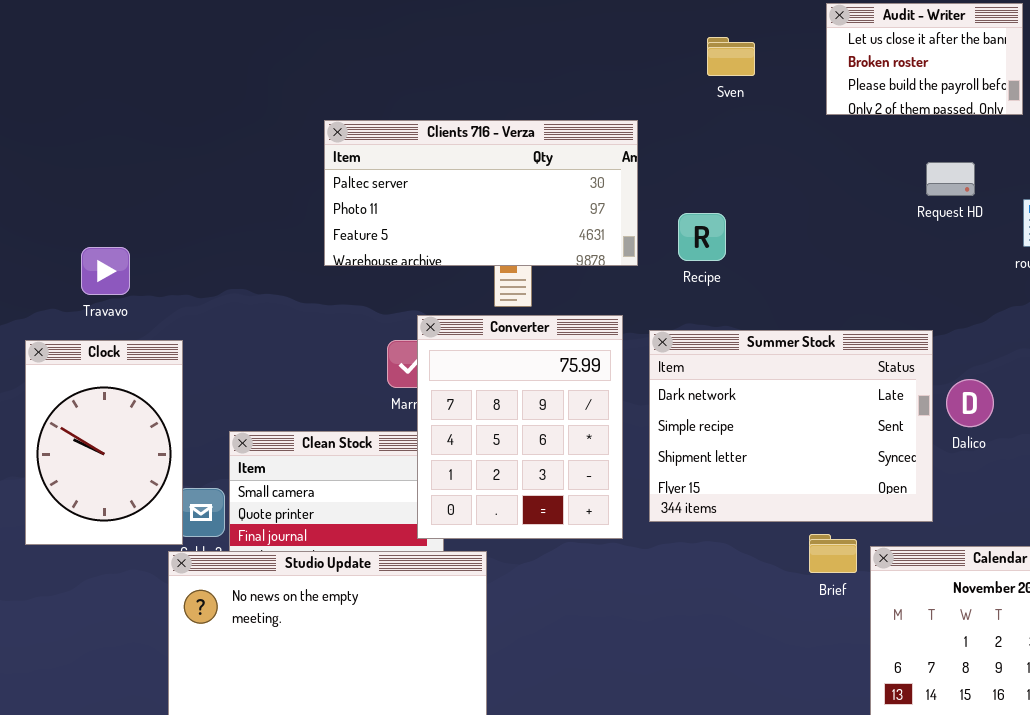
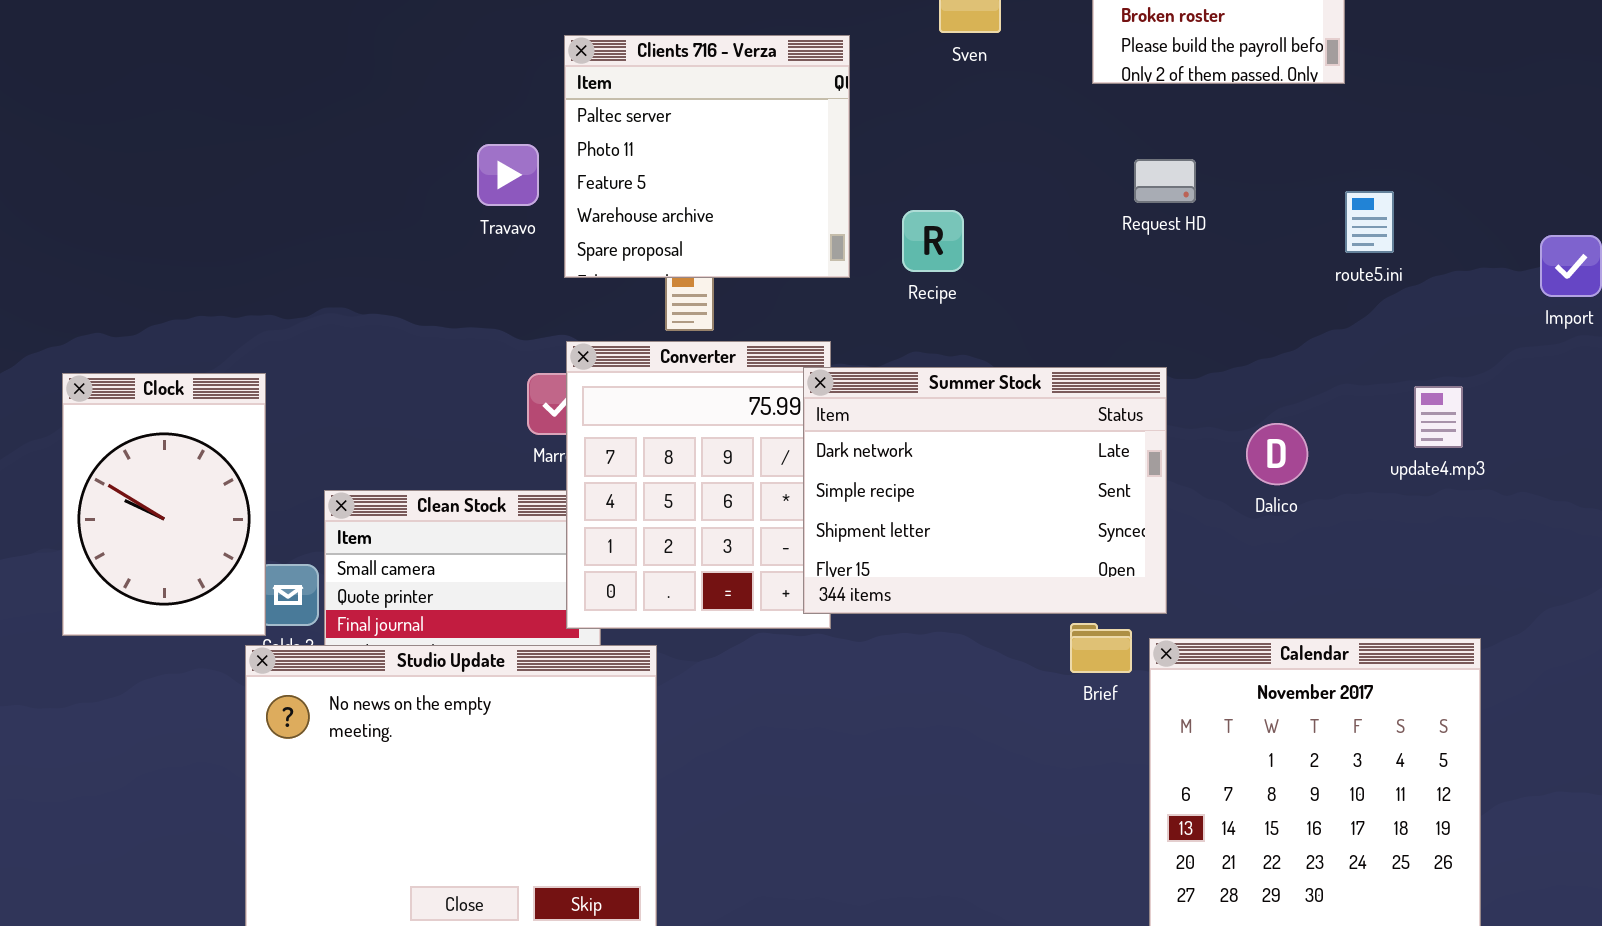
Clients 716 - Verza: [324,120,638,266] -> [564,35,850,278], resized
Request HD: [926,162,975,196] -> [1134,159,1196,203], moved
Travavo: [81,247,130,295] -> [477,144,539,206], moved
Summer Stock: [649,330,933,522] -> [803,367,1167,614], moved

